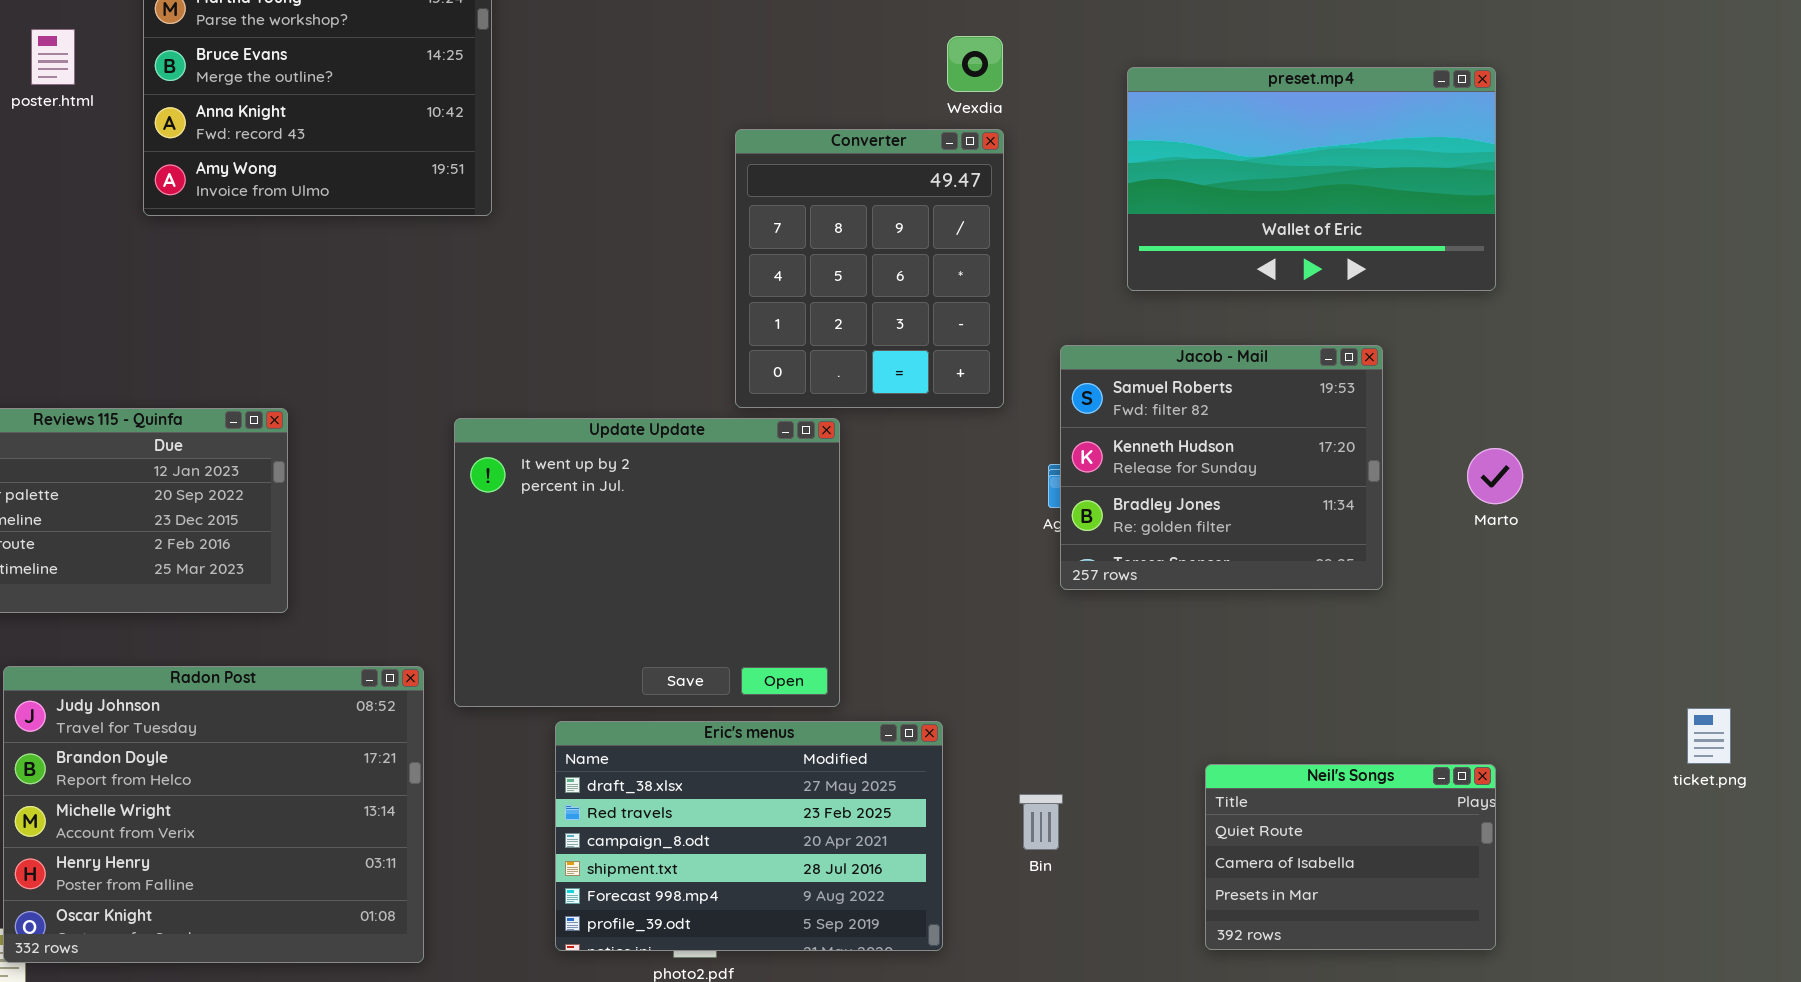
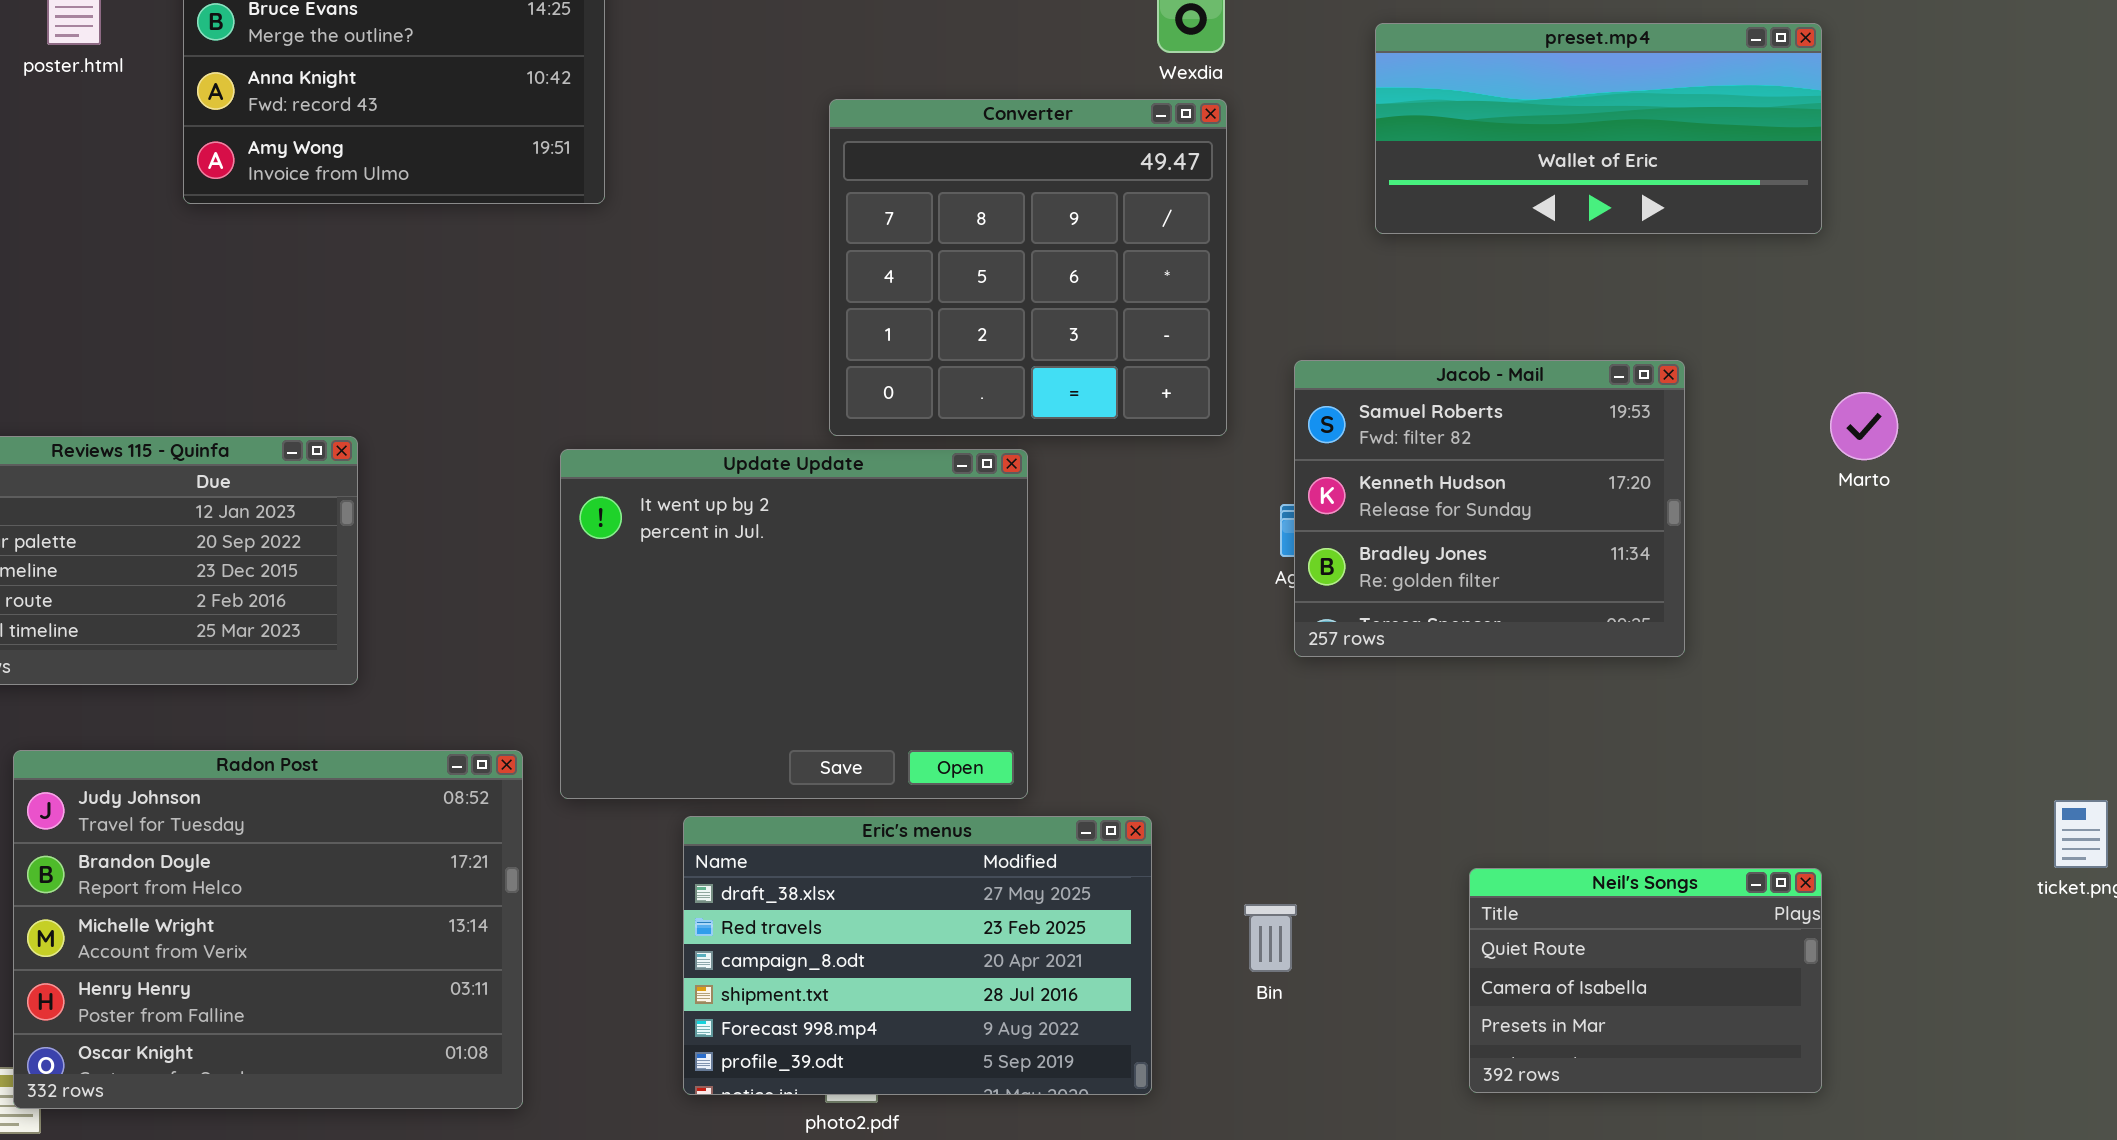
preset.mp4: [1127,67,1496,291] -> [1375,23,1822,234], resized
Converter: [735,129,1004,408] -> [829,99,1227,436], resized
Marto: [1467,448,1523,504] -> [1830,392,1898,460], moved

